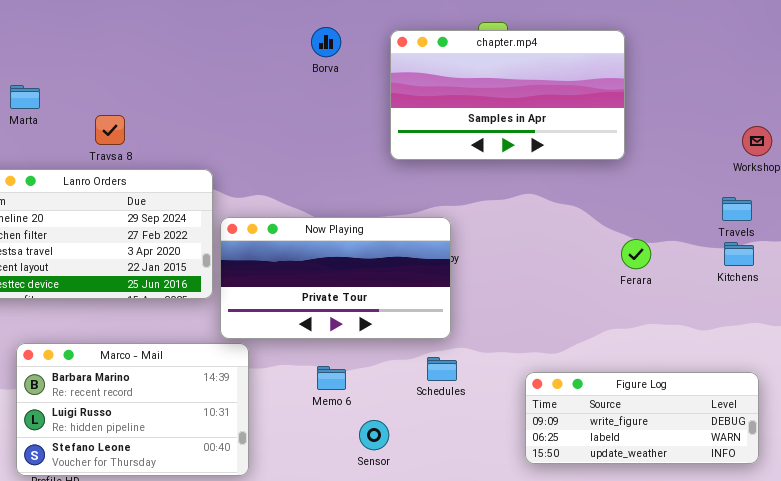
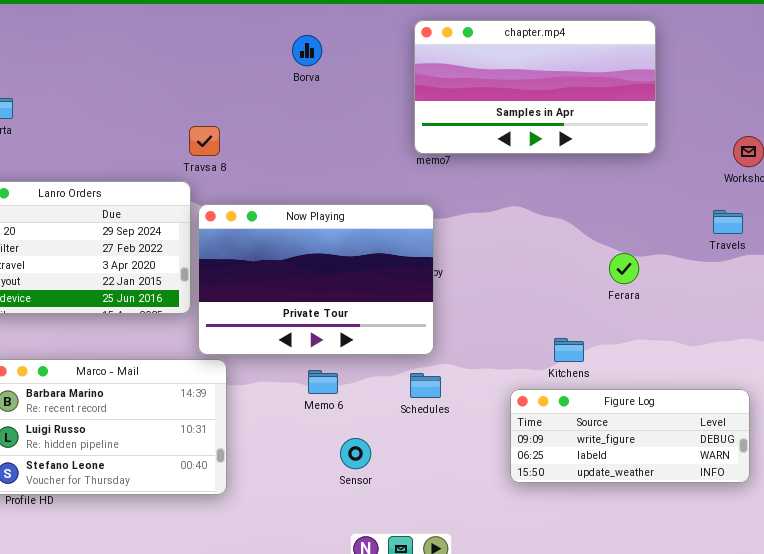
chapter.mp4: [390,30,625,160] -> [414,20,656,154], moved
Travsa 8: [95,115,125,145] -> [189,126,220,156], moved
Now Playing: [220,217,451,339] -> [198,204,434,355], resized
Kitchens: [724,242,754,266] -> [554,338,584,362], moved
Memo 6: [317,366,346,390] -> [308,370,338,394], moved

